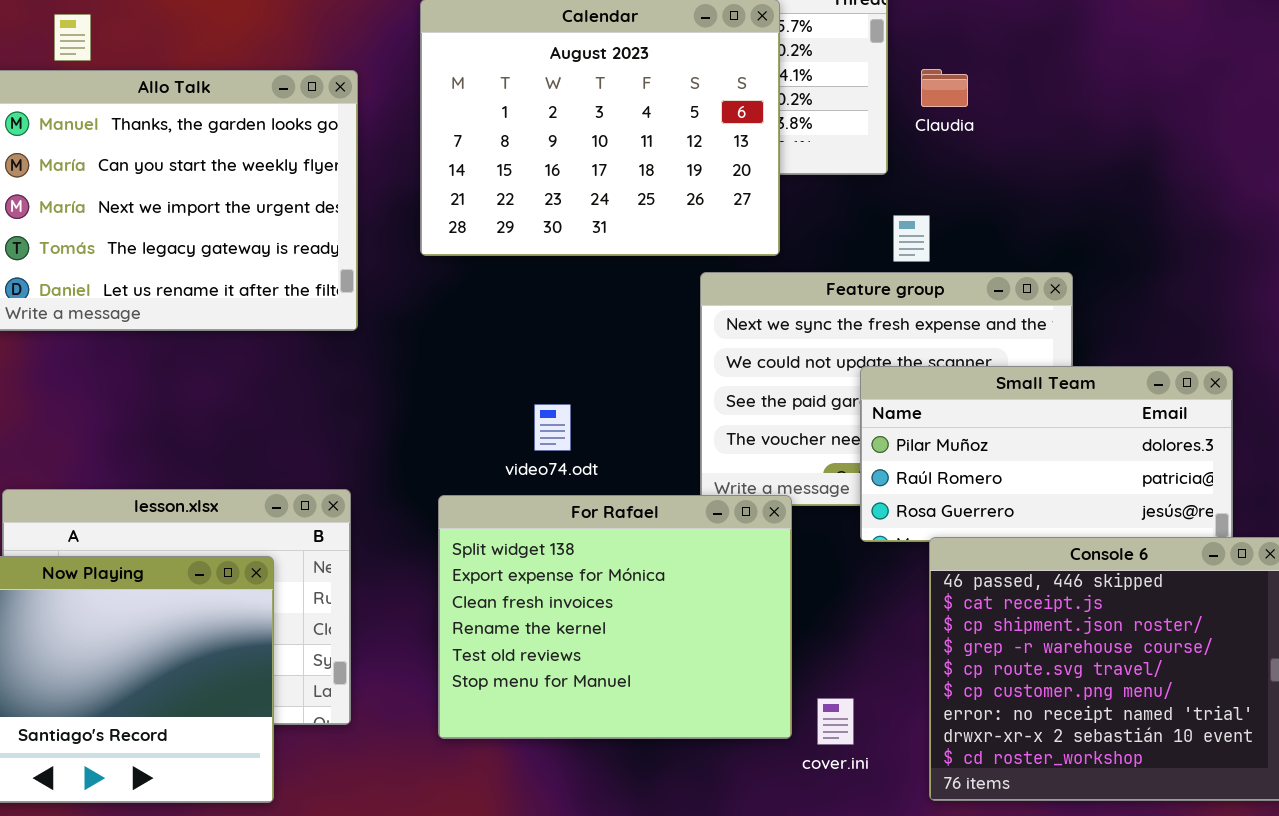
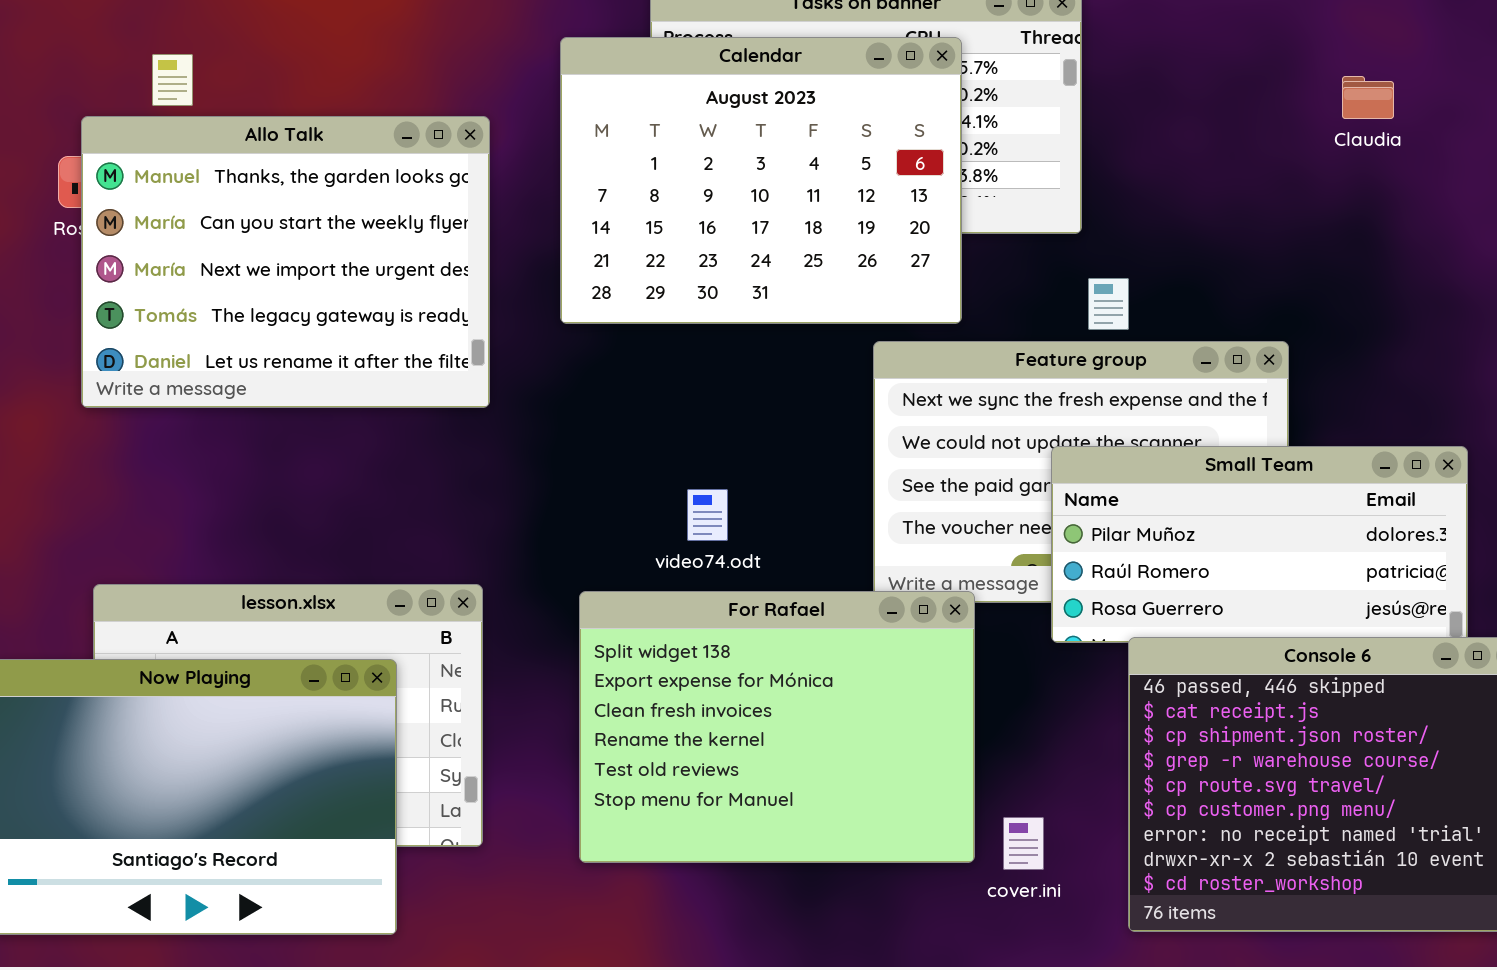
Claudia: [921,69,968,107] -> [1342,76,1394,119], moved

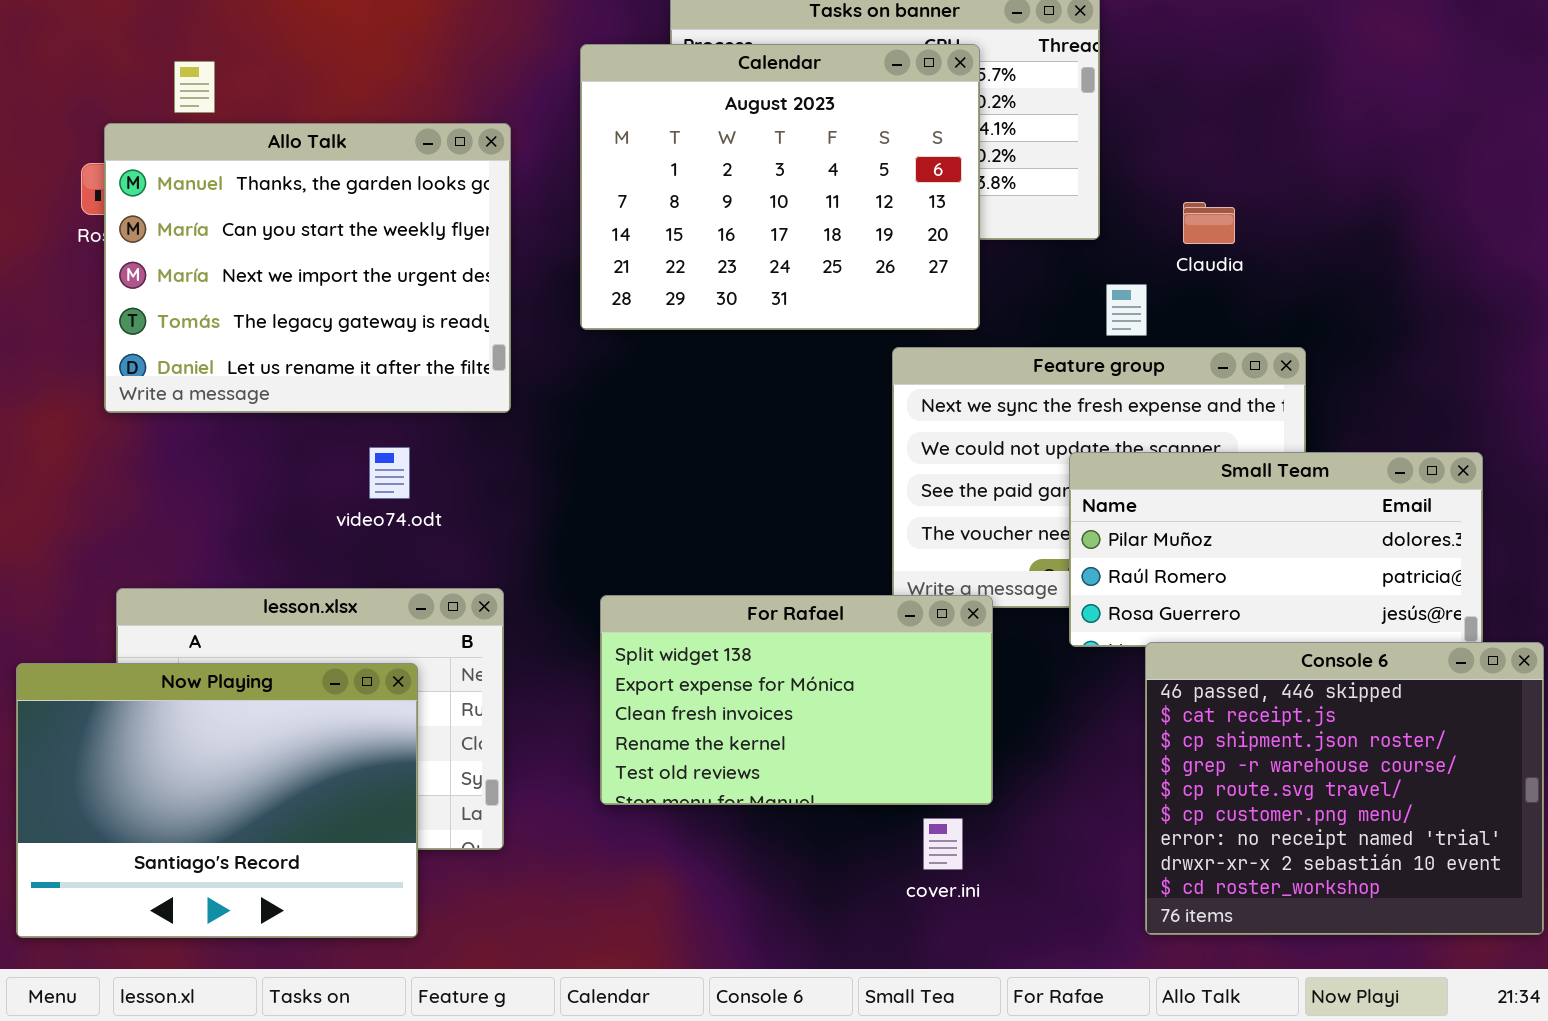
Claudia: [1342,76,1394,119] -> [1183,202,1235,244], moved
video74.odt: [687,489,728,541] -> [369,447,410,499], moved
For Rafael: [579,591,975,863] -> [600,595,993,805], resized
cover.ini: [1003,817,1044,870] -> [923,818,963,870], moved

